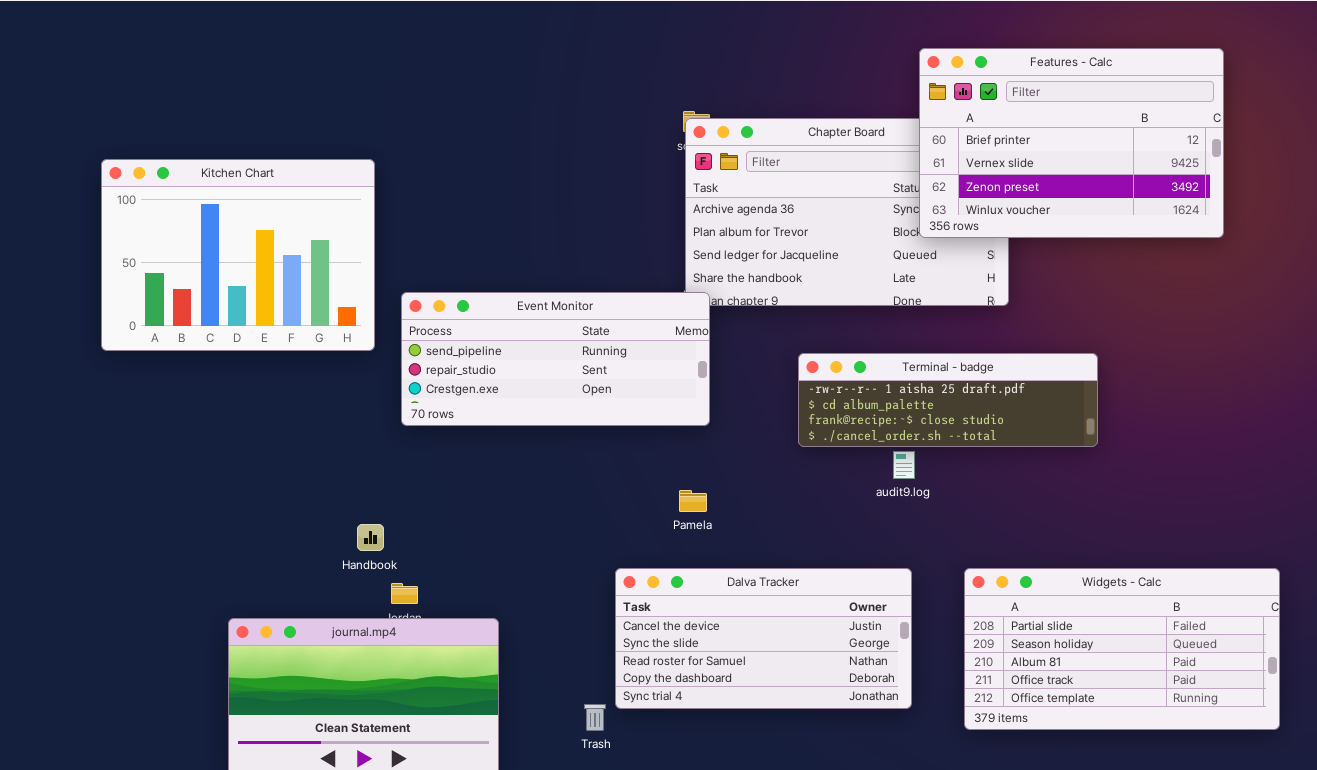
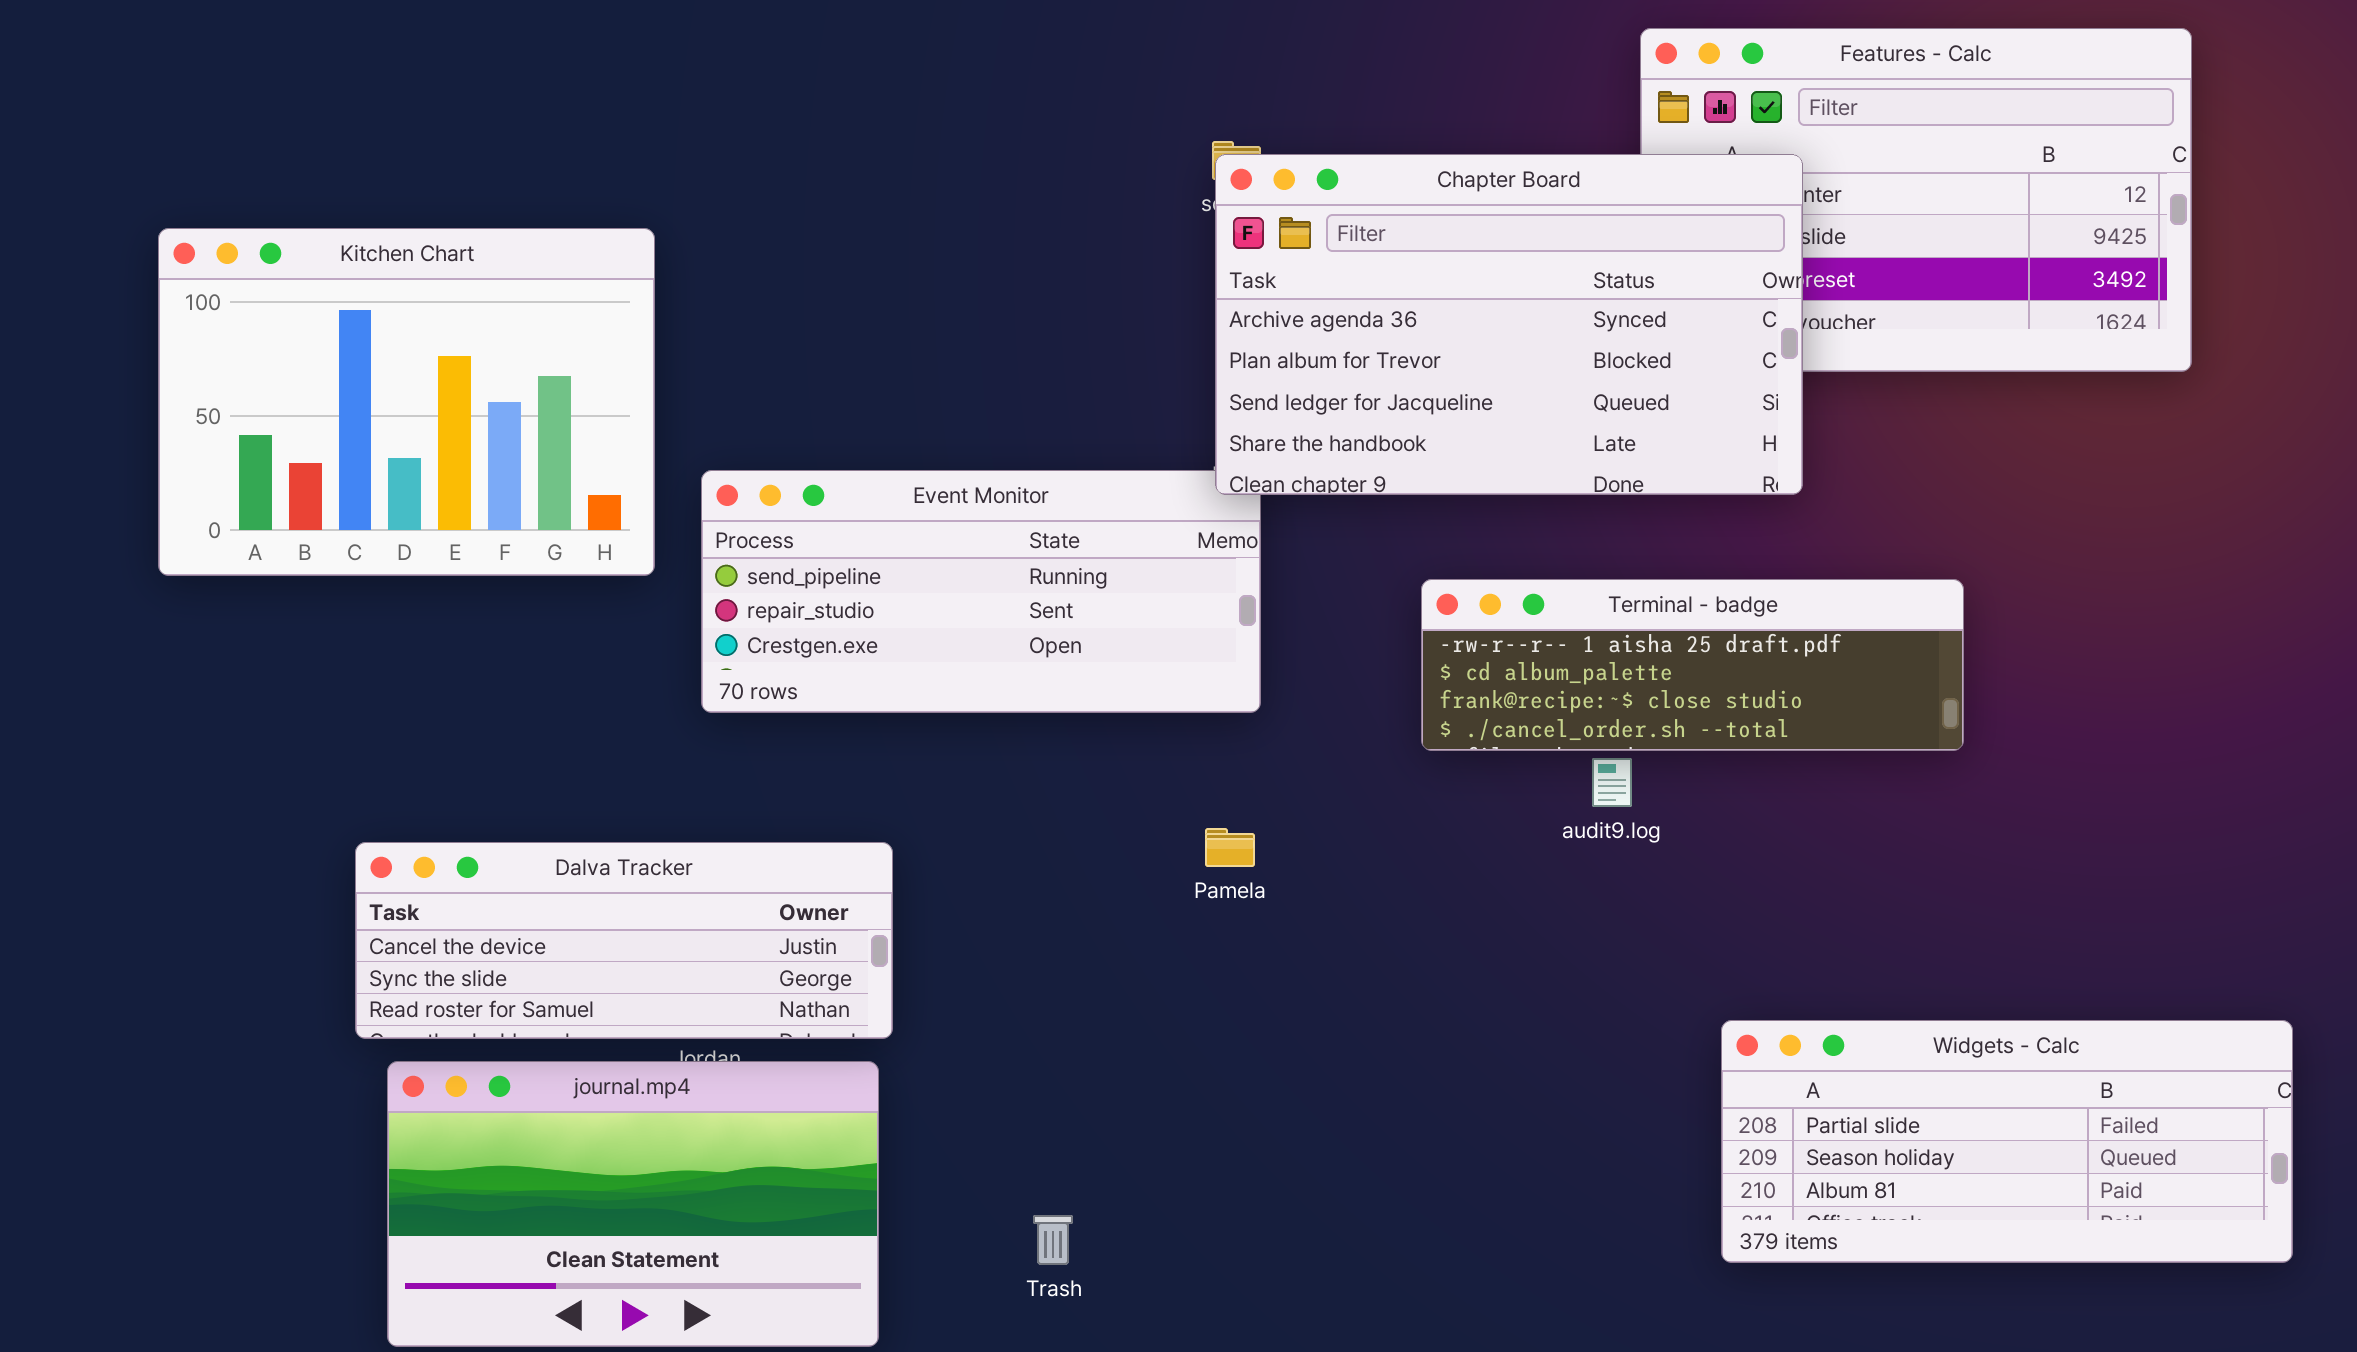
Chapter Board: [685,118,1009,306] -> [1215,154,1803,495], raised
Dalva Tracker: [615,568,912,709] -> [355,842,893,1039], moved, resized
Widgets - Calc: [964,568,1280,730] -> [1721,1020,2293,1263], resized

